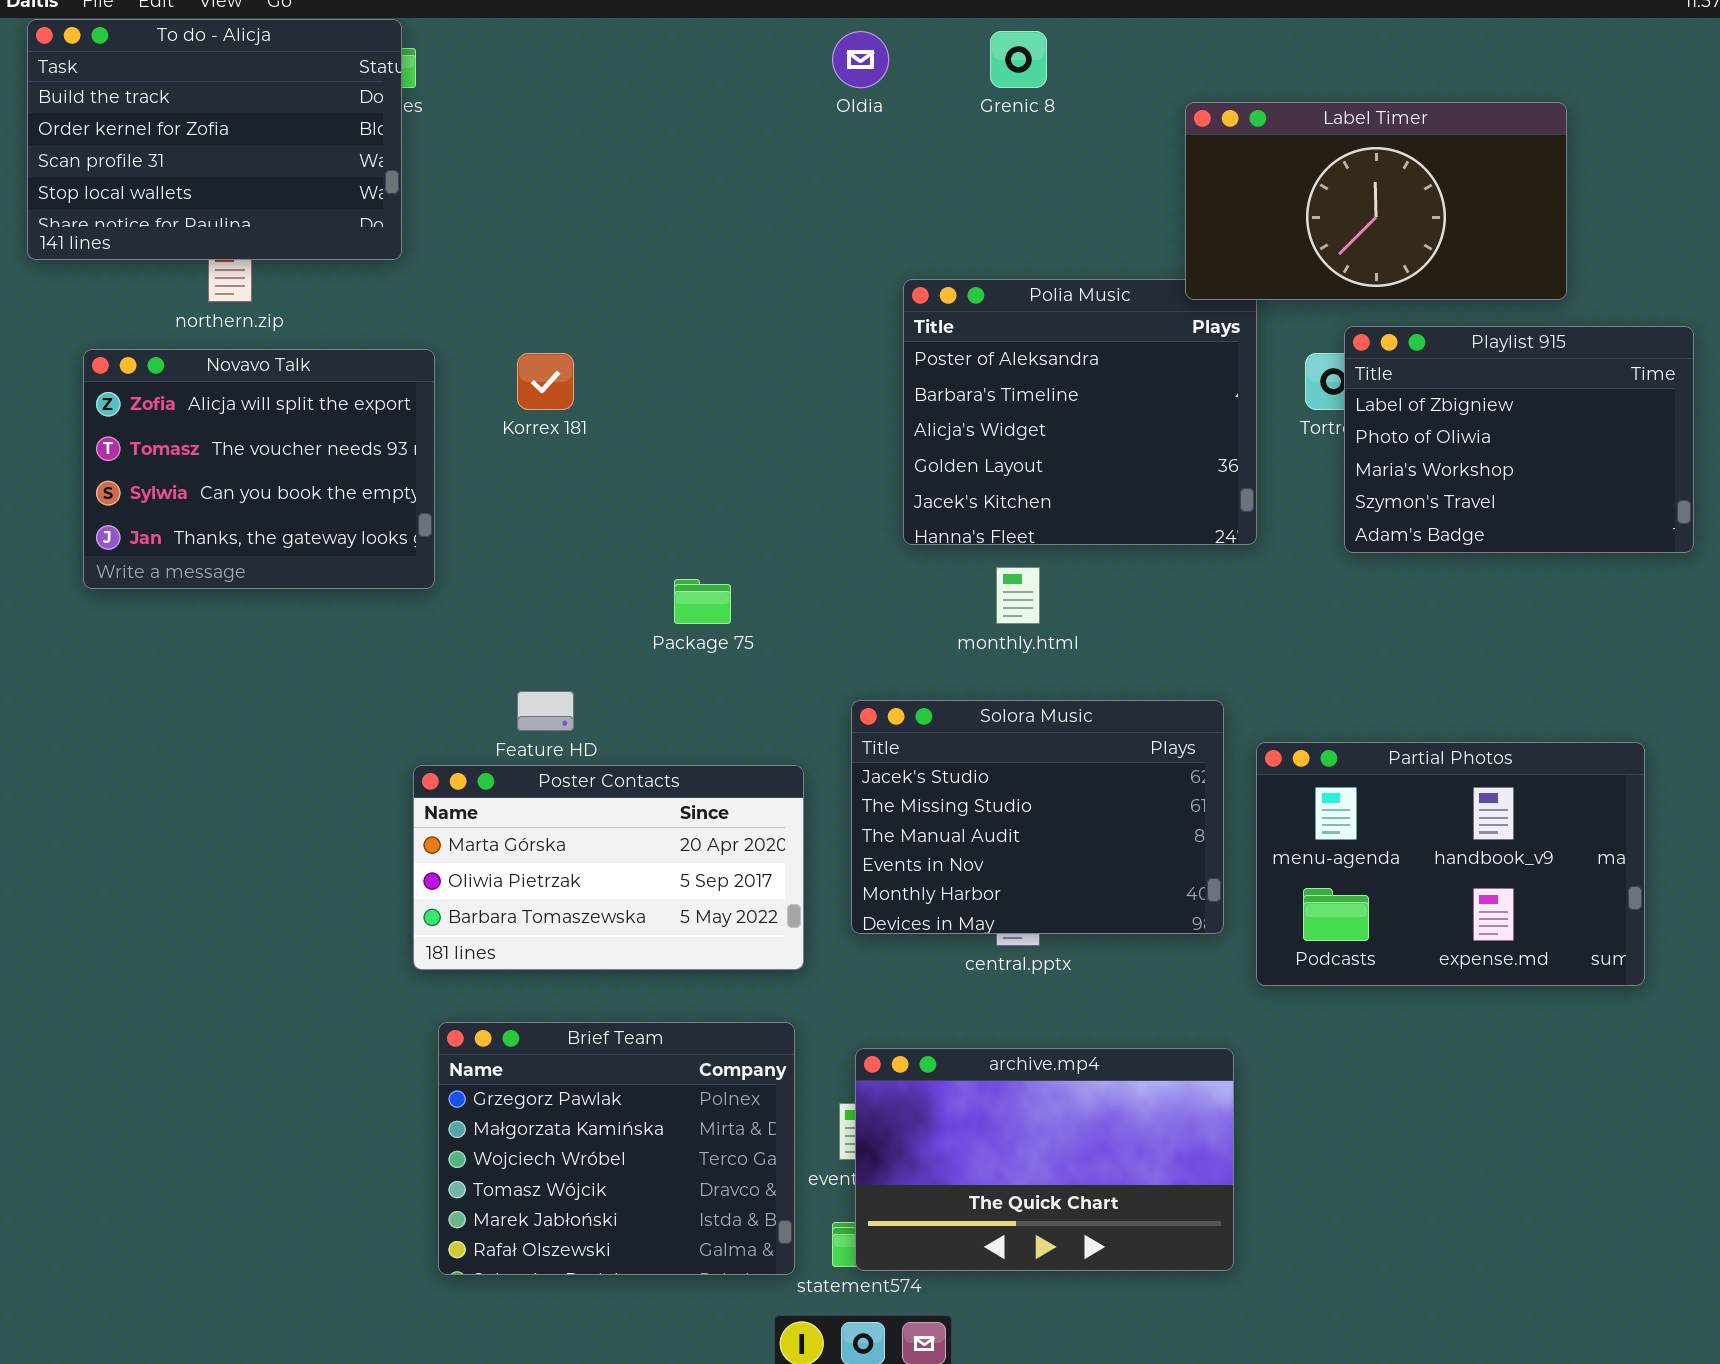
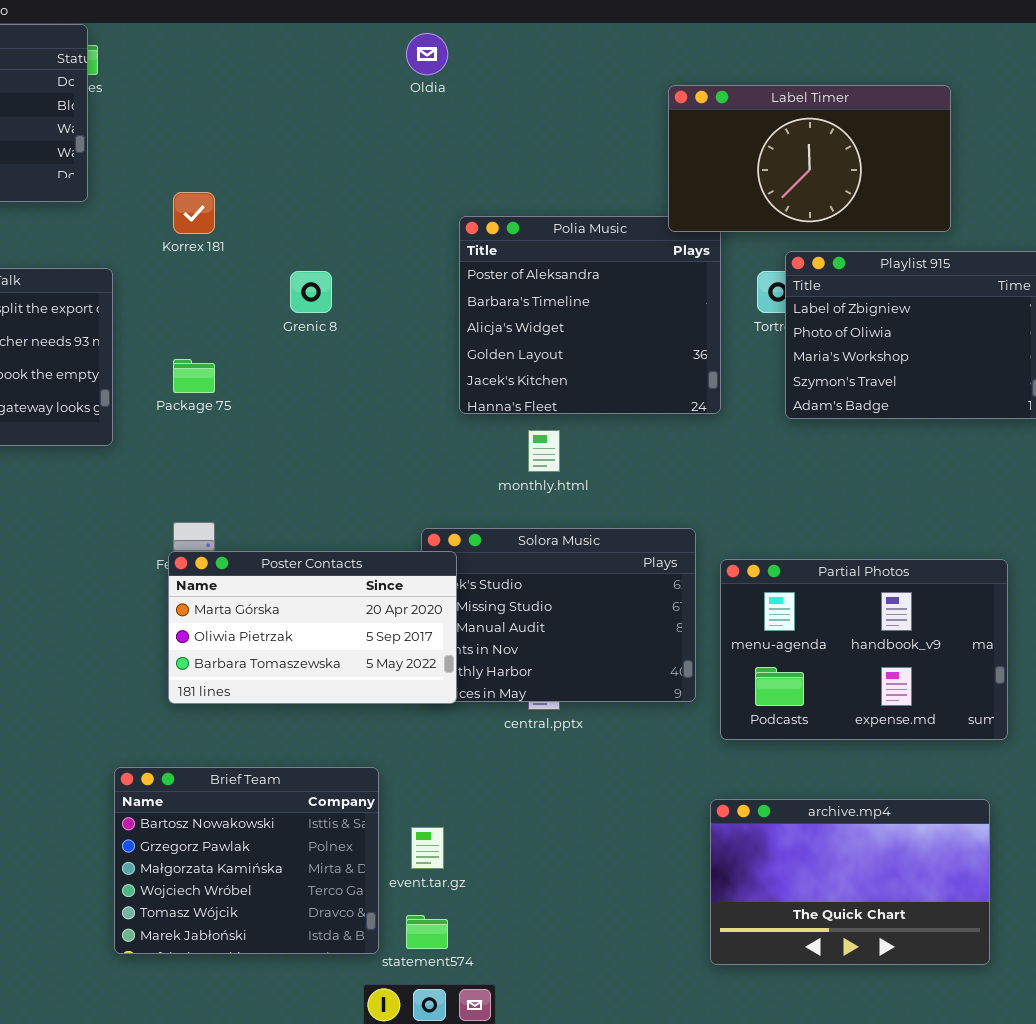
Grenic 8: [990,31,1047,88] -> [290,271,332,313], moved
Korrex 181: [517,353,574,410] -> [173,192,215,234], moved
Package 75: [674,579,731,624] -> [173,359,215,393], moved
Poster Contacts: [413,765,804,970] -> [168,551,457,704], moved
Brief Team: [438,1022,795,1275] -> [114,767,379,954], scrolled up 1 row
archive.mp4: [855,1048,1234,1271] -> [710,799,990,965], moved

